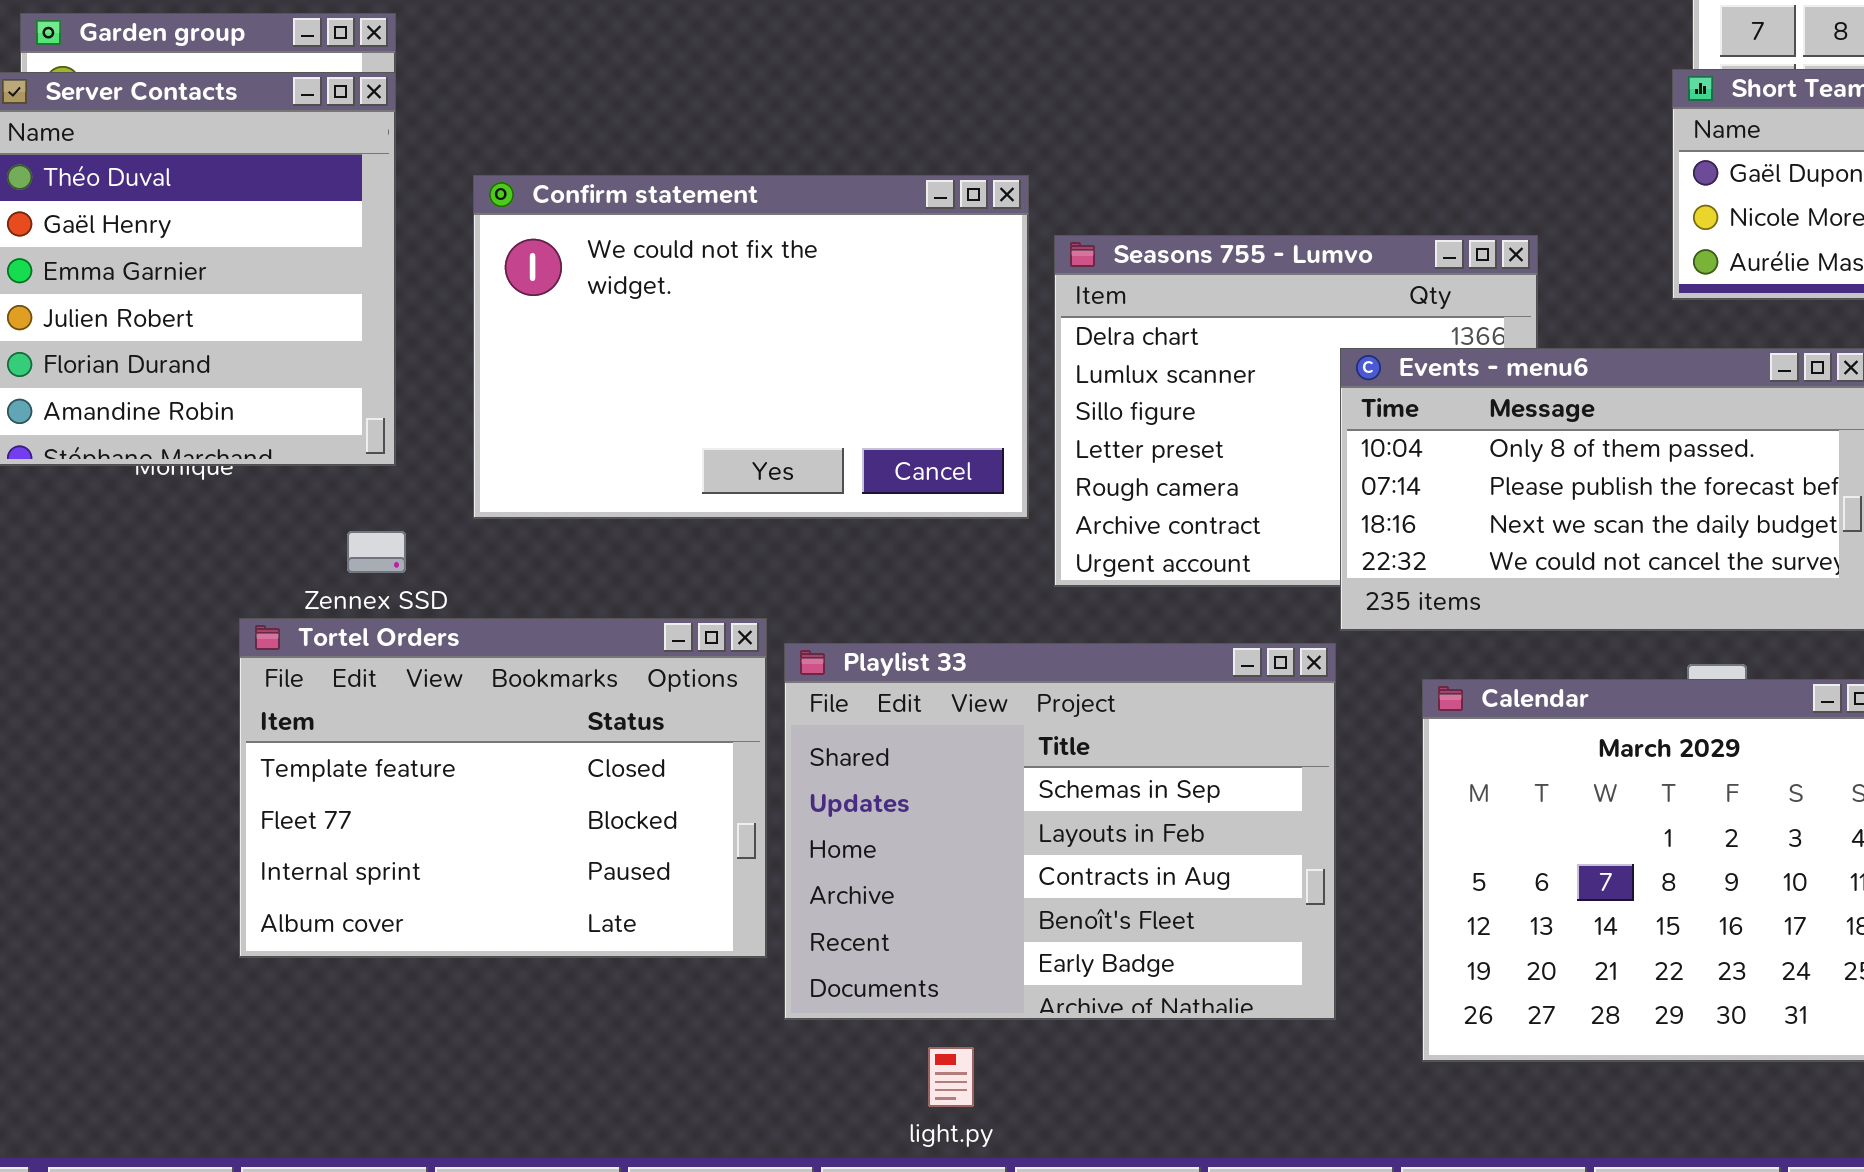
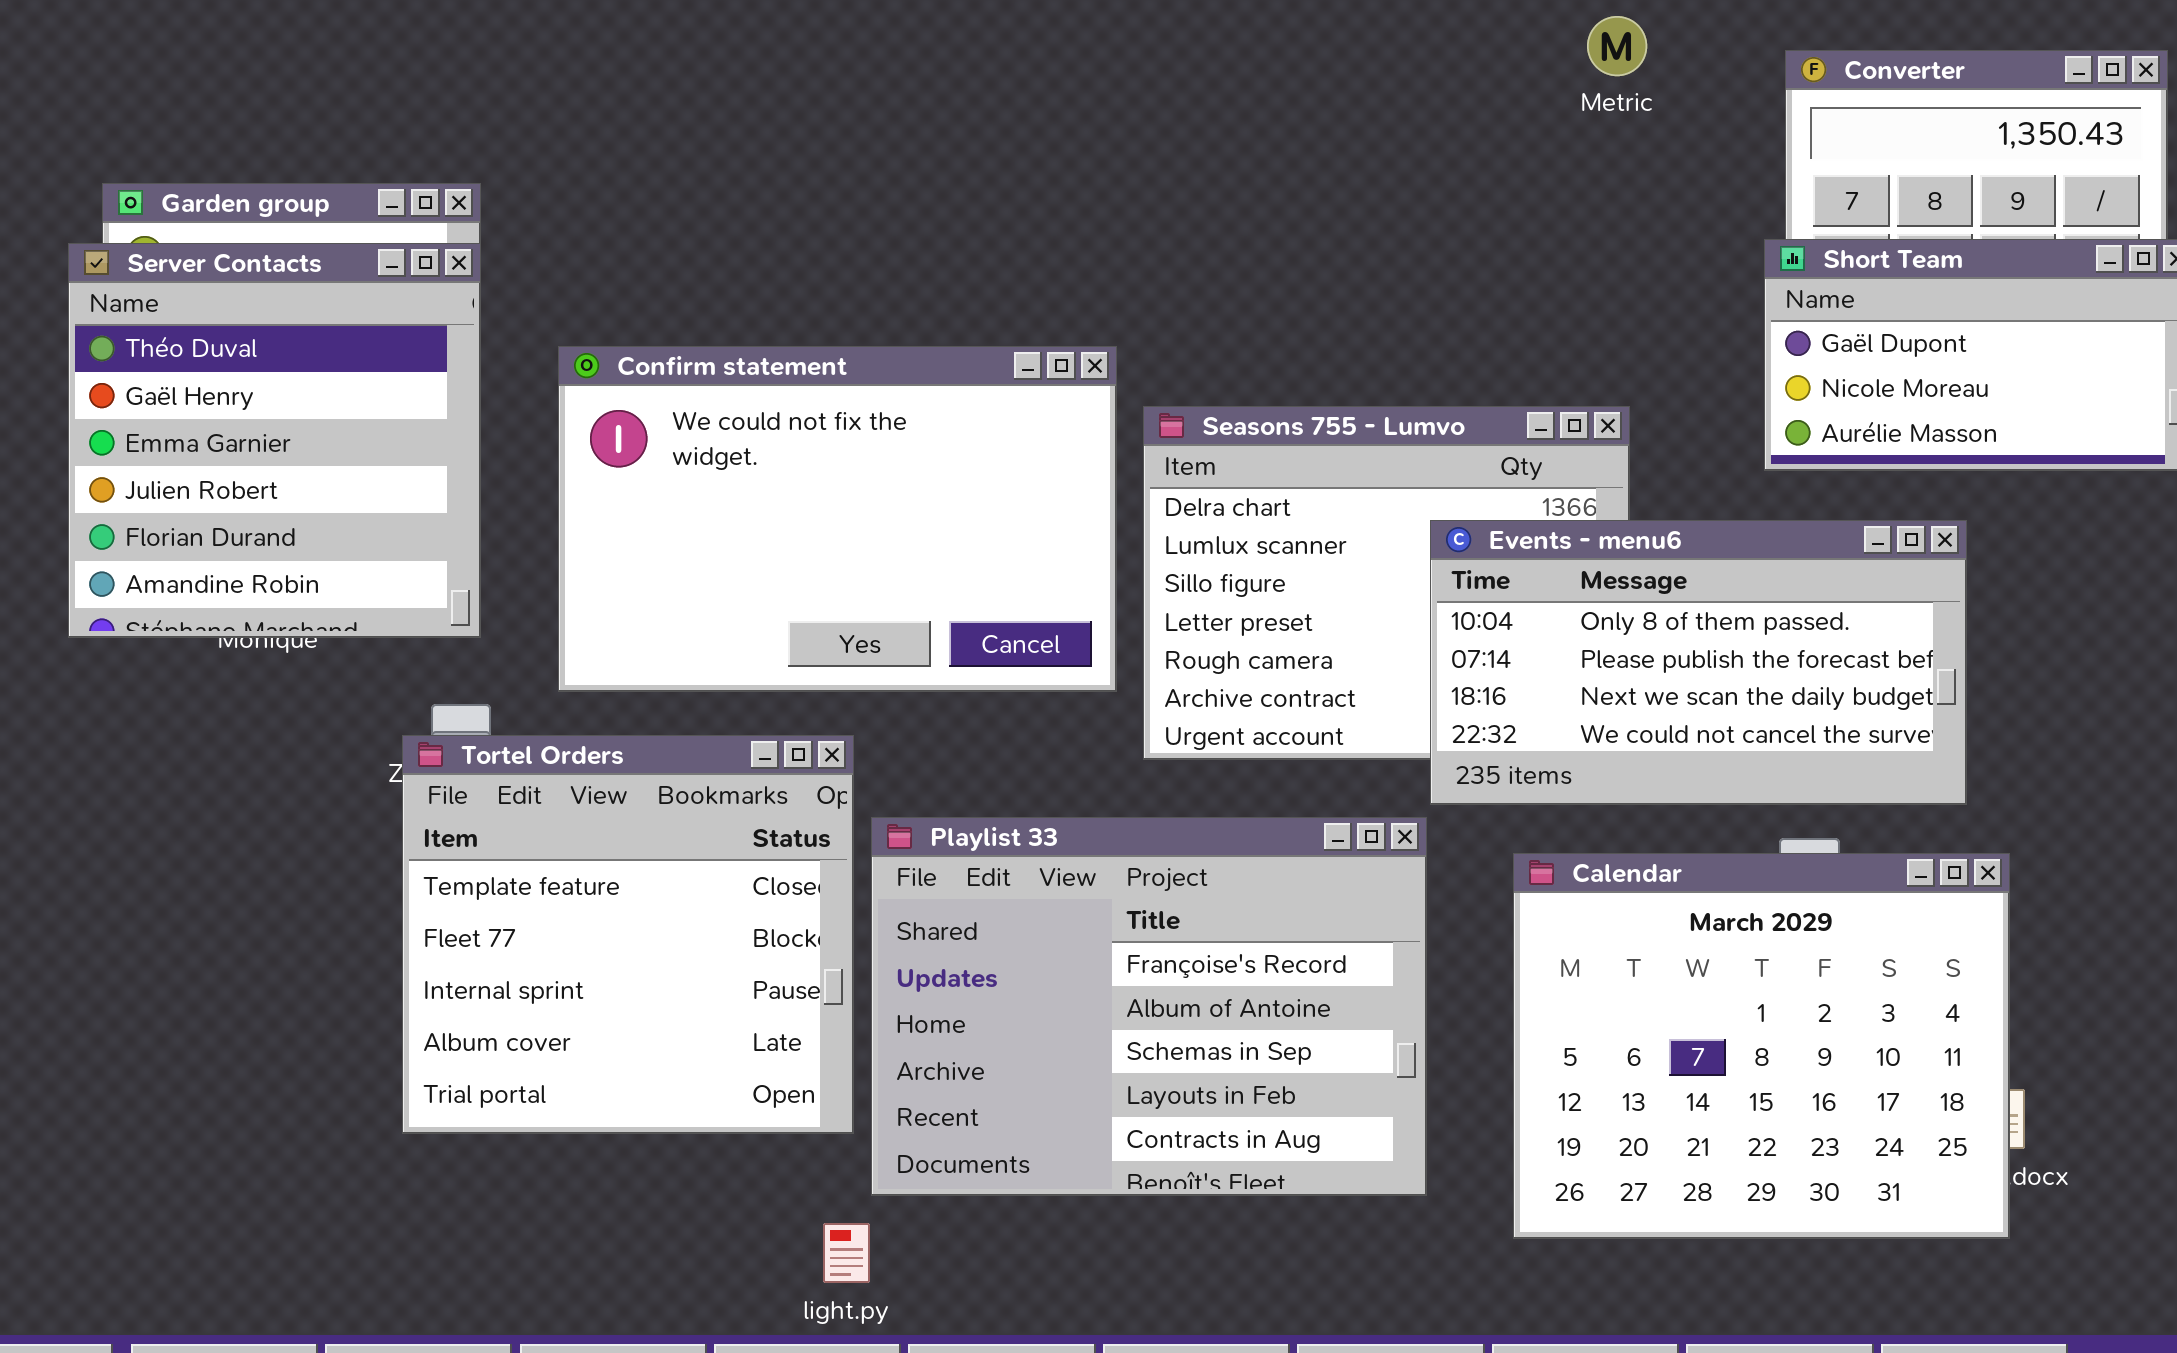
Tortel Orders: [239,618,767,958] -> [402,735,854,1134], resized
Playlist 33: [784,643,1336,1020] -> [871,817,1427,1196], scrolled up 2 rows
light.py: [928,1047,974,1107] -> [823,1223,870,1283], moved

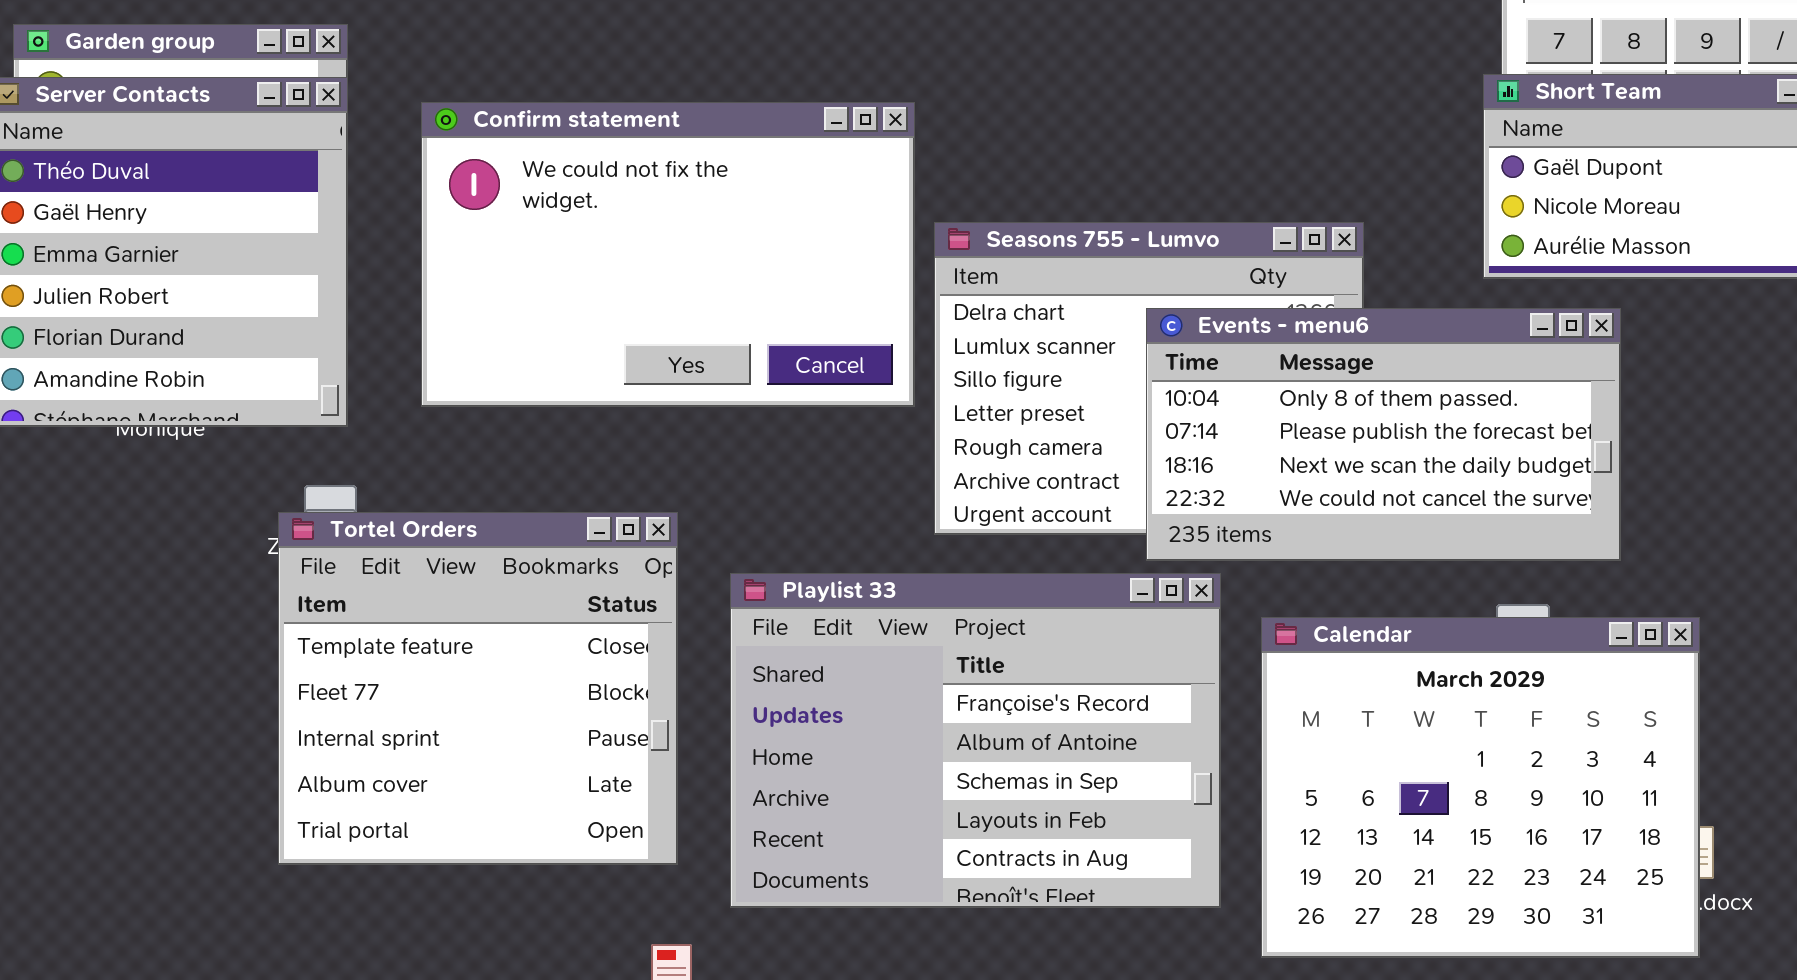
Confirm statement: [558,346,1117,692] -> [421,102,915,407], moved
Events - menu6: [1430,520,1967,805] -> [1146,308,1621,561], moved
Playlist 33: [871,817,1427,1196] -> [730,573,1221,908], moved

